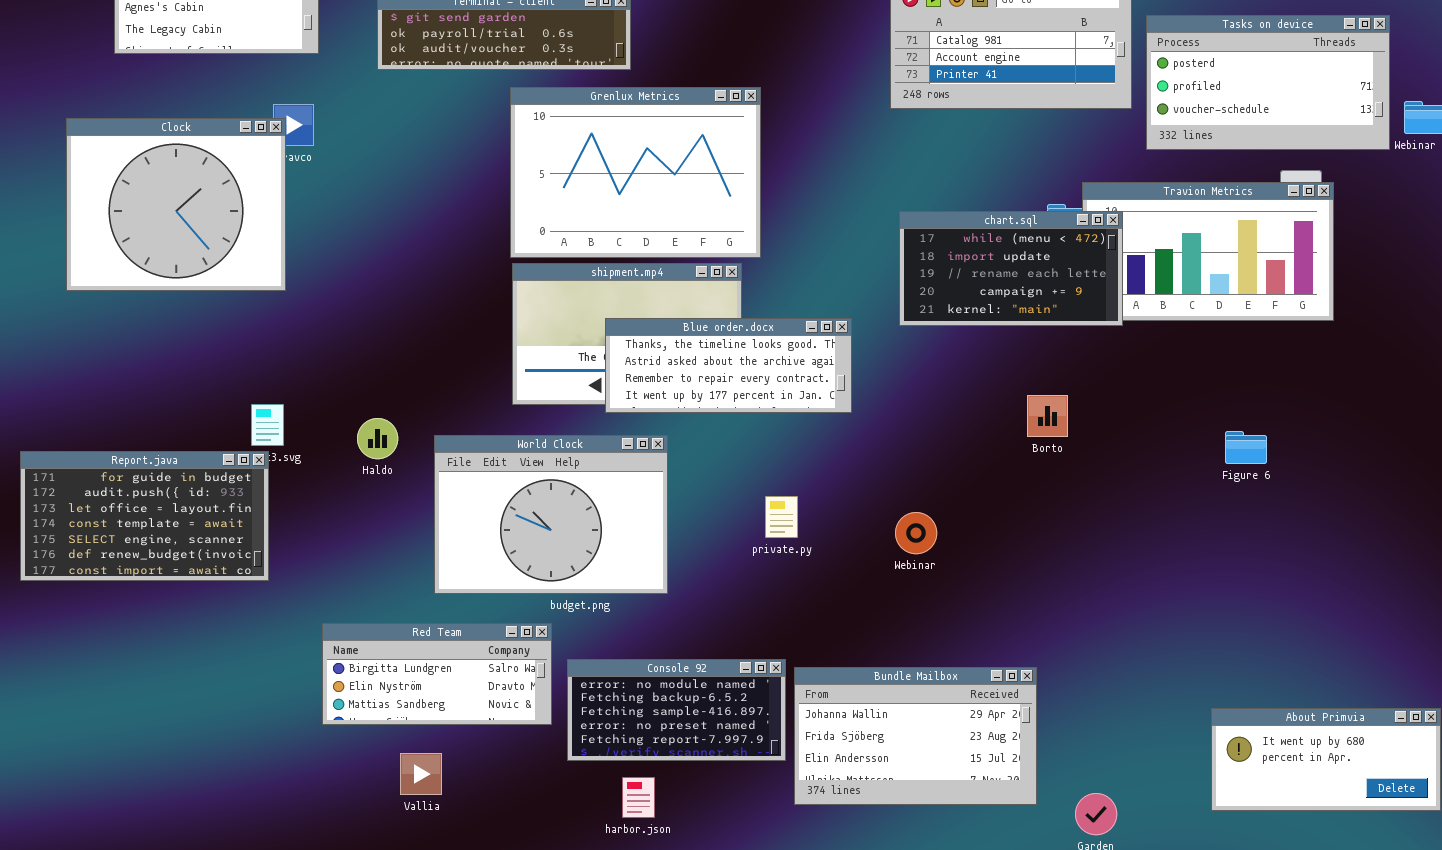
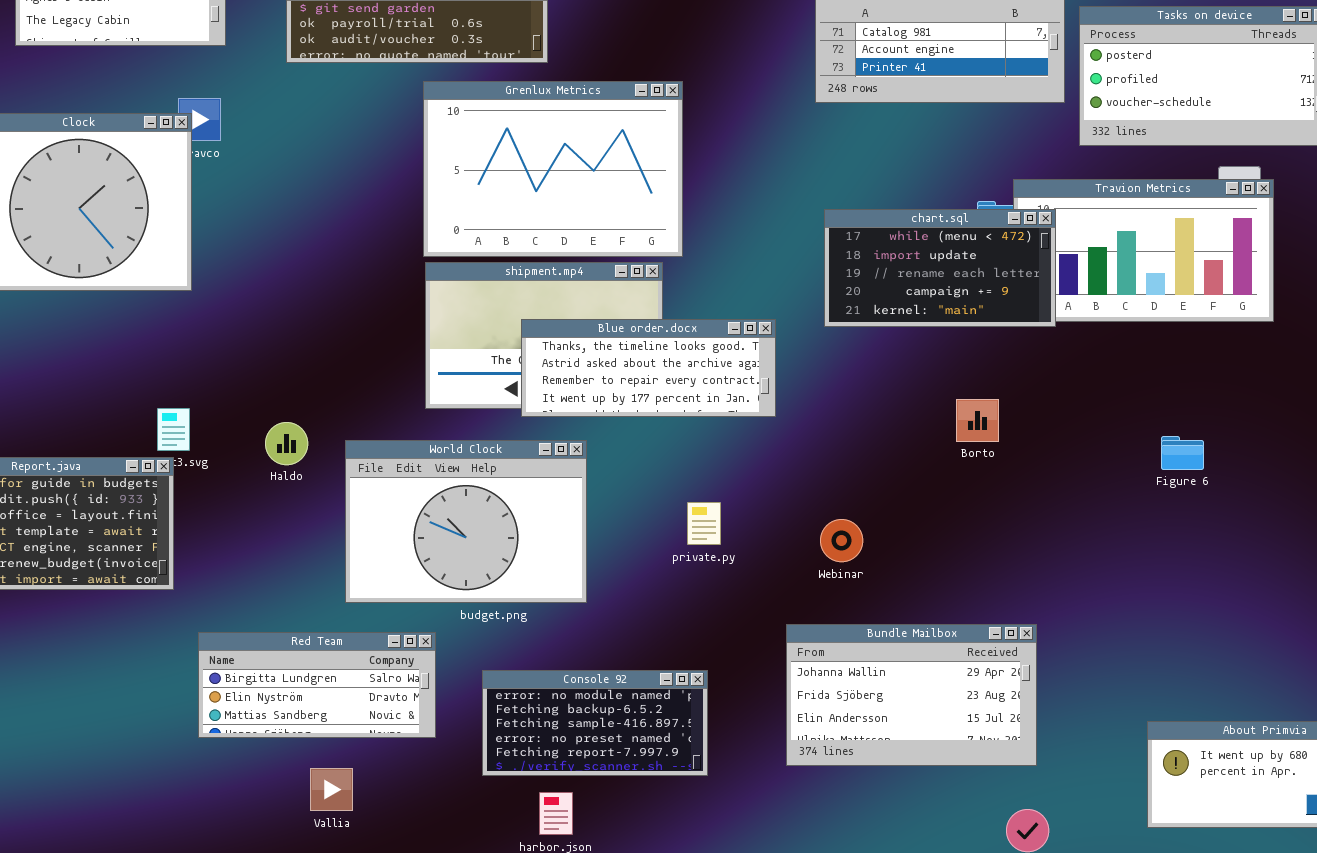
Red Team: [322,623,552,725] -> [198,632,436,738], moved
Bundle Mailbox: [794,667,1037,805] -> [786,624,1037,766], moved

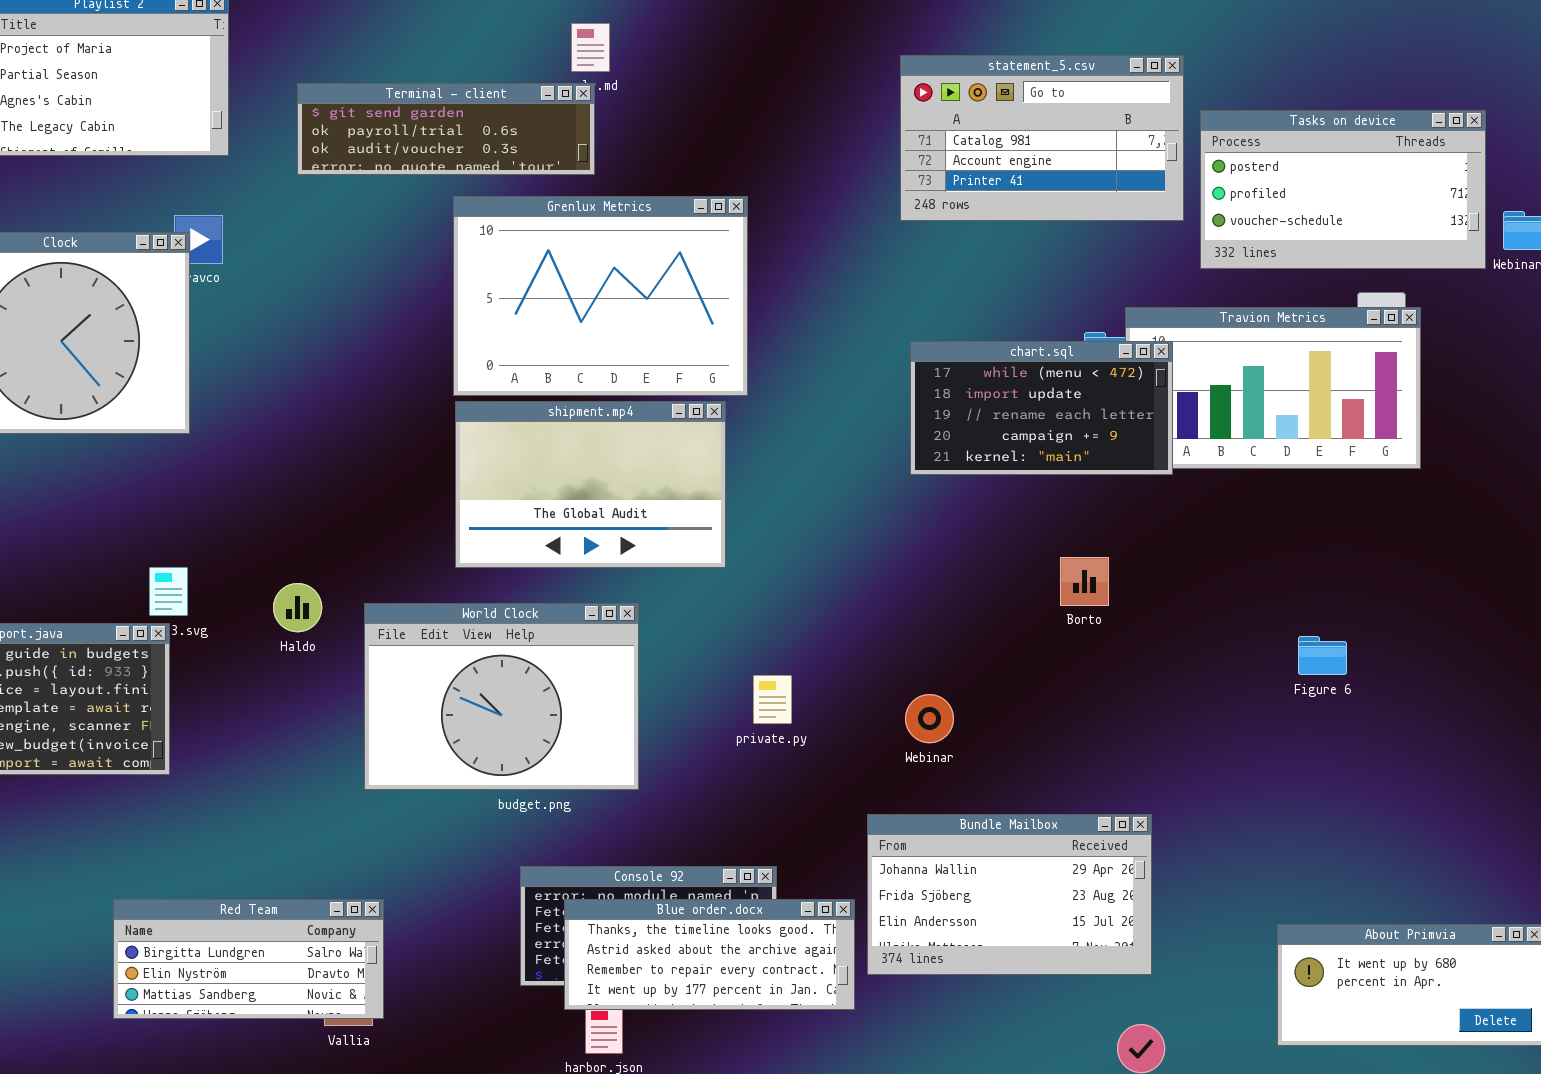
Blue order.docx: [521,319,776,417] -> [564,899,855,1010], moved
Figure 6: [1161,436,1204,470] -> [1298,636,1347,675], moved
Red Team: [198,632,436,738] -> [113,899,384,1019], moved

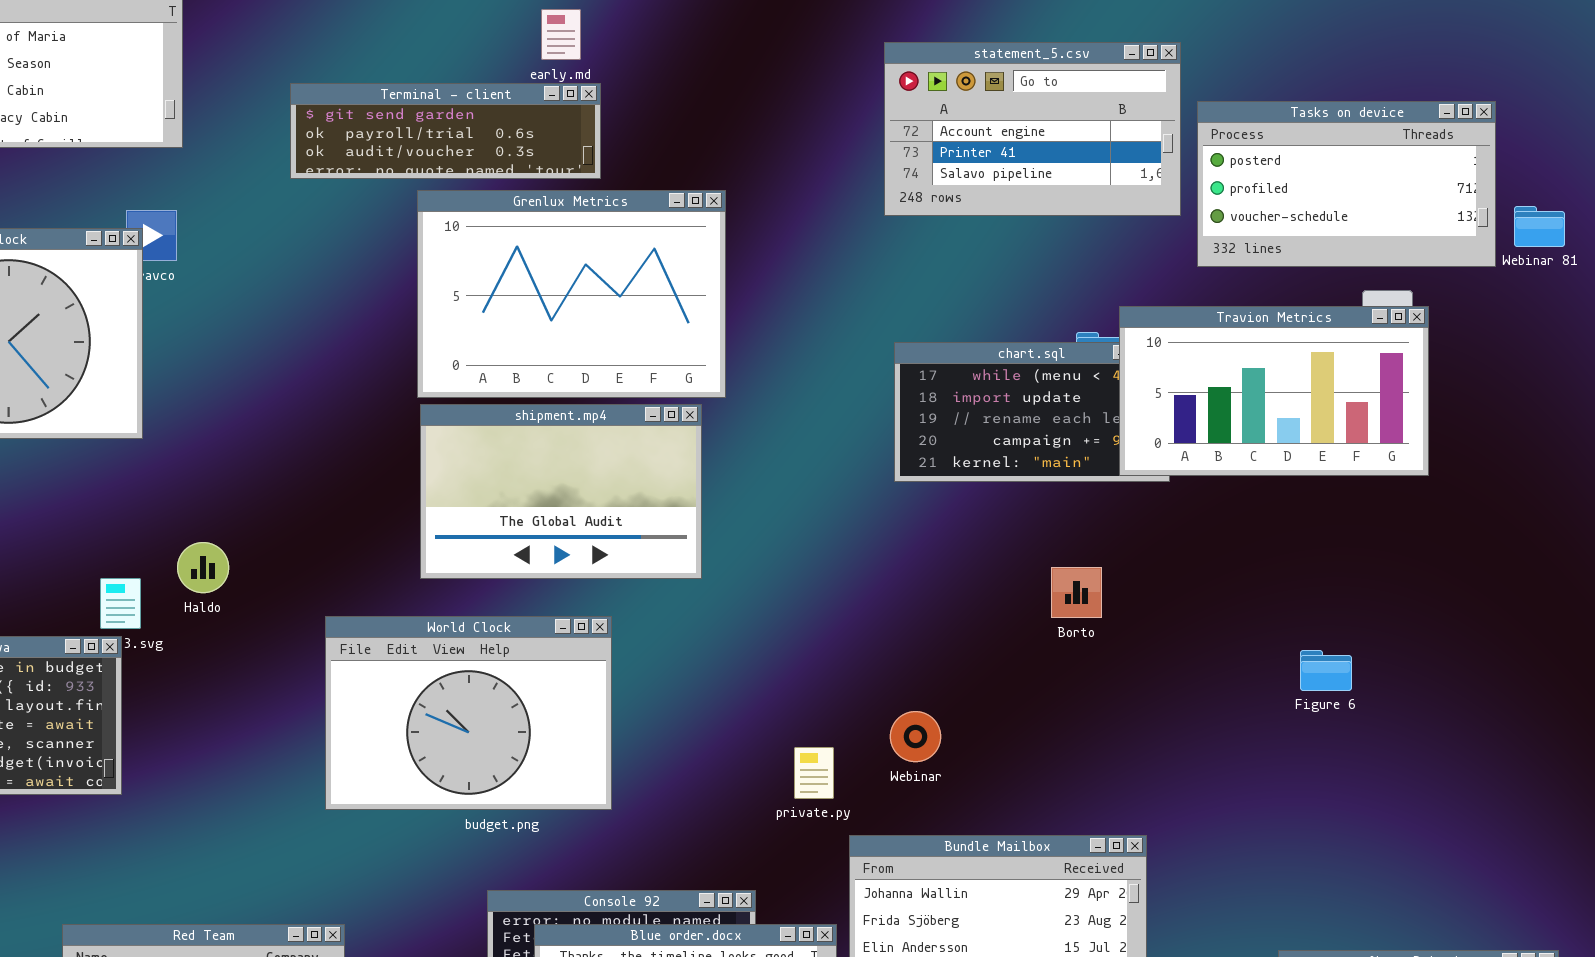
statement_5.csv: [900,55,1184,221] -> [884,42,1181,216], scrolled down 1 row
Terminal - client: [297,83,595,175] -> [290,83,601,179], moved
Travion Metrics: [1125,307,1421,469] -> [1119,306,1429,476], raised
Haldo: [273,583,322,632] -> [177,542,229,593], moved
private.py: [753,675,792,724] -> [794,747,834,799], moved

